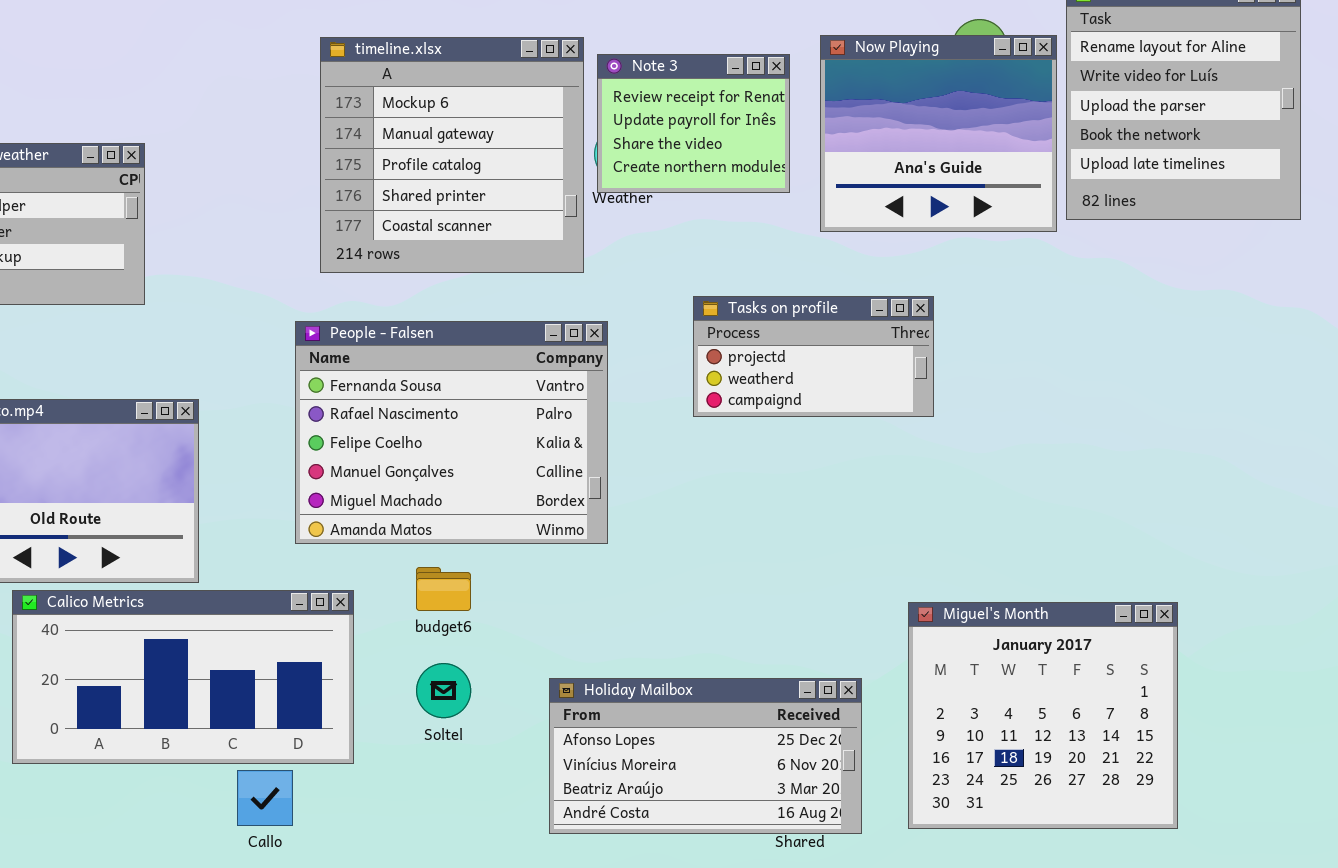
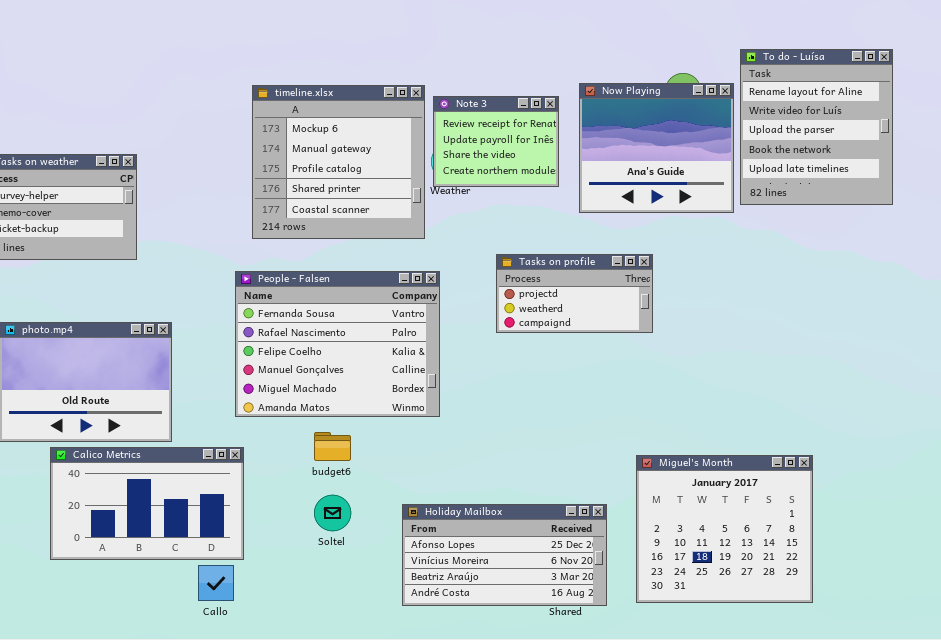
Calico Metrics: [12,590,354,764] -> [50,447,244,560], resized

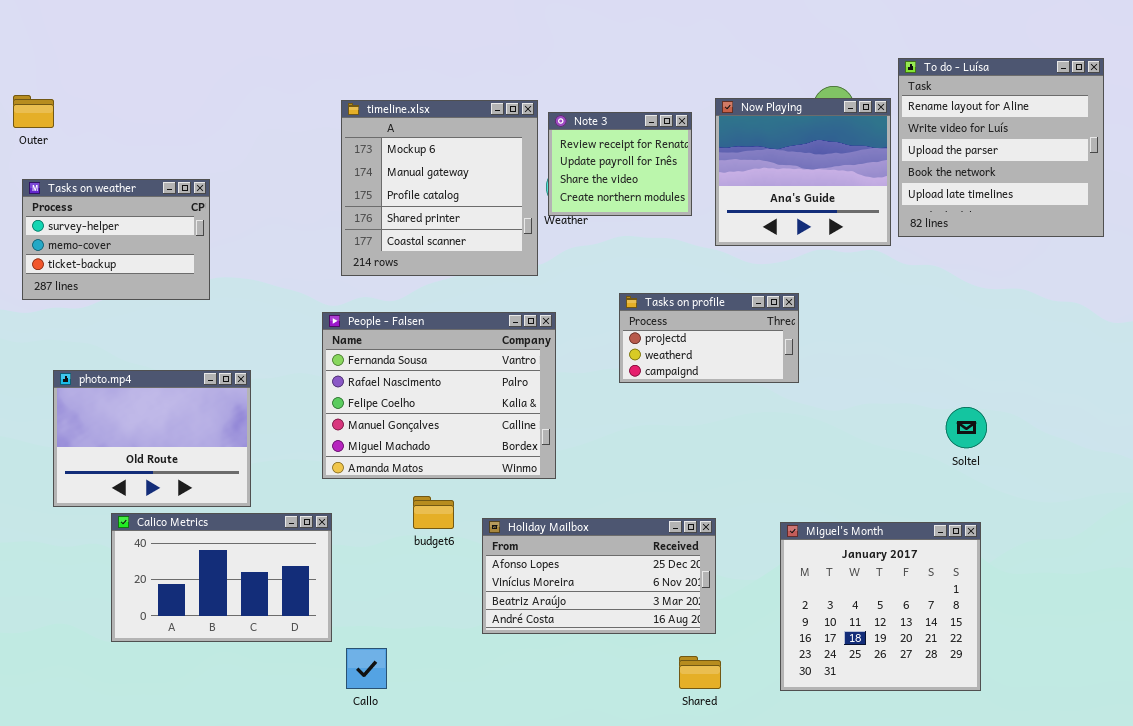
To do - Luísa: [740,49,893,205] -> [898,58,1104,237], resized
Soltel: [314,495,351,531] -> [946,407,987,448], moved
Holiday Mailbox: [402,504,607,606] -> [482,518,716,634], moved
Callo: [198,565,234,601] -> [346,648,387,689], moved

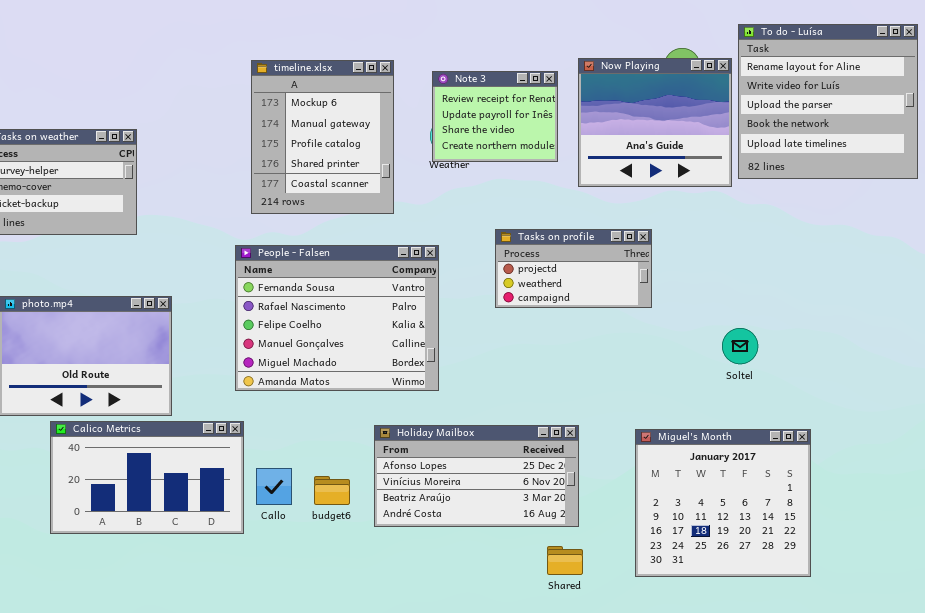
timeline.xlsx: [341,100,538,276] -> [251,60,394,214], resized
Soltel: [946,407,987,448] -> [722,328,758,364], moved
budget6: [413,496,454,529] -> [314,476,350,505], moved
Callo: [346,648,387,689] -> [256,468,292,505], moved

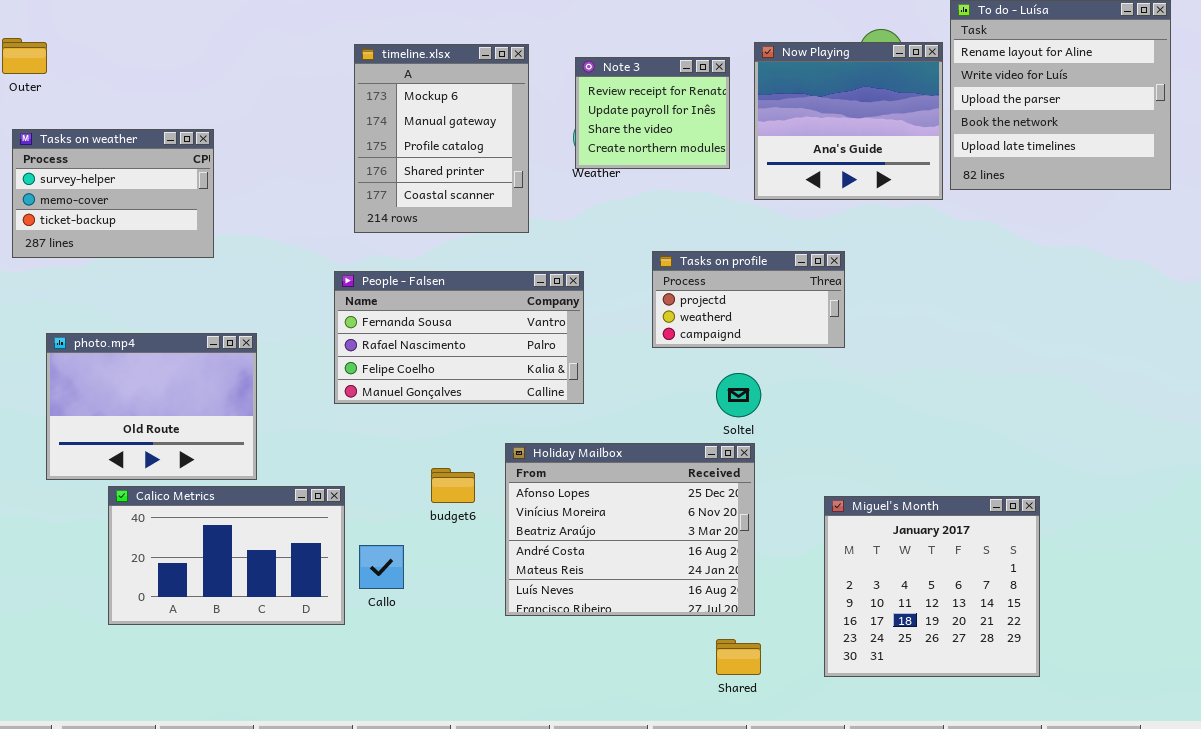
People - Falsen: [235,245,439,391] -> [334,271,584,404], resized
Soltel: [722,328,758,364] -> [716,373,761,417], moved
Holiday Mailbox: [374,425,579,527] -> [505,443,755,616], resized
budget6: [314,476,350,505] -> [431,468,475,503], moved

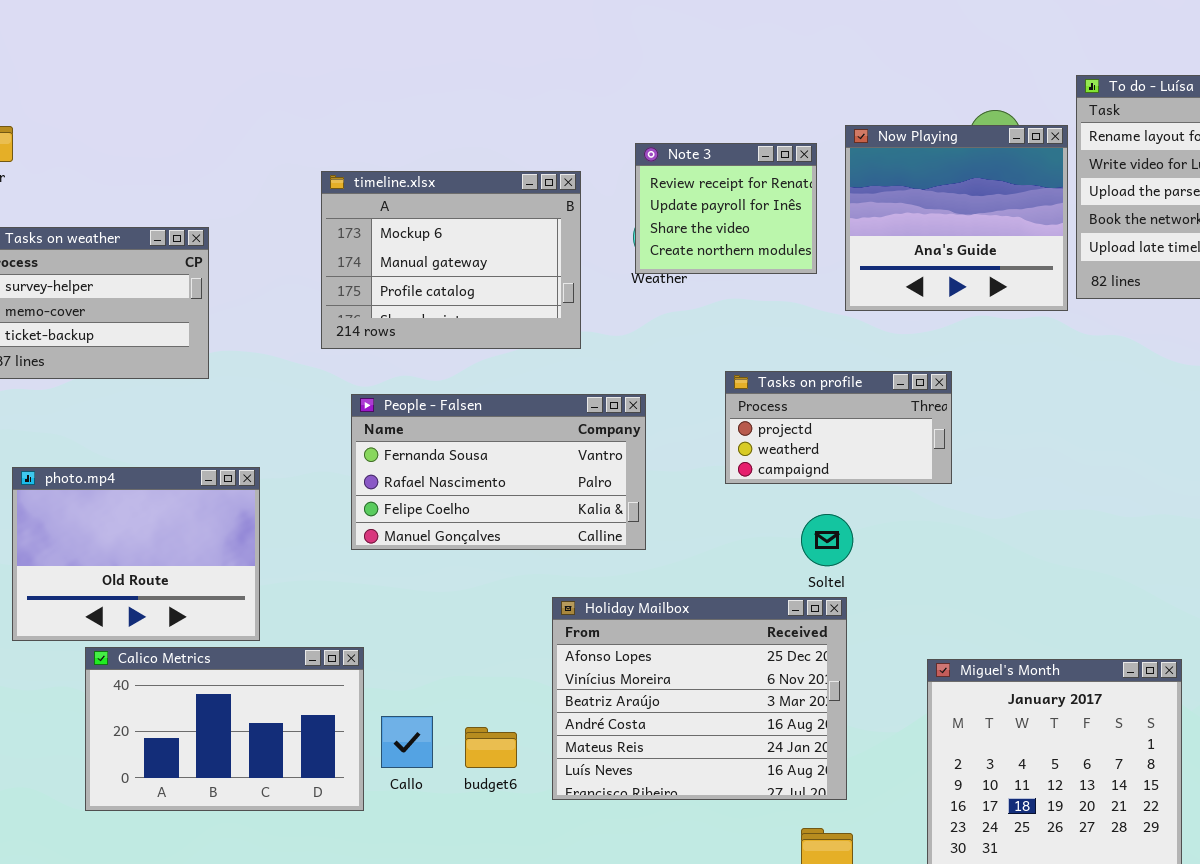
timeline.xlsx: [354,44,529,233] -> [321,171,581,349], resized
budget6: [431,468,475,503] -> [465,727,517,768], moved

